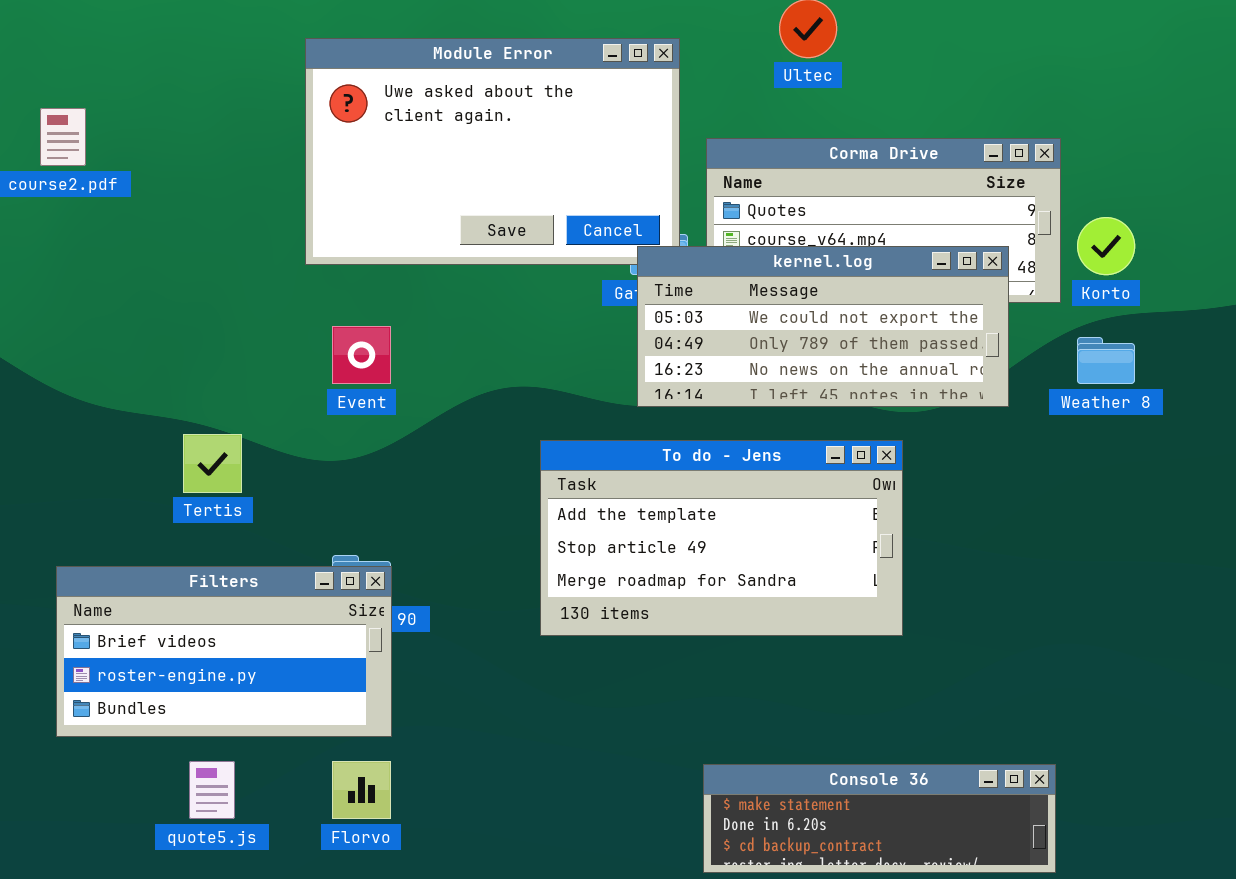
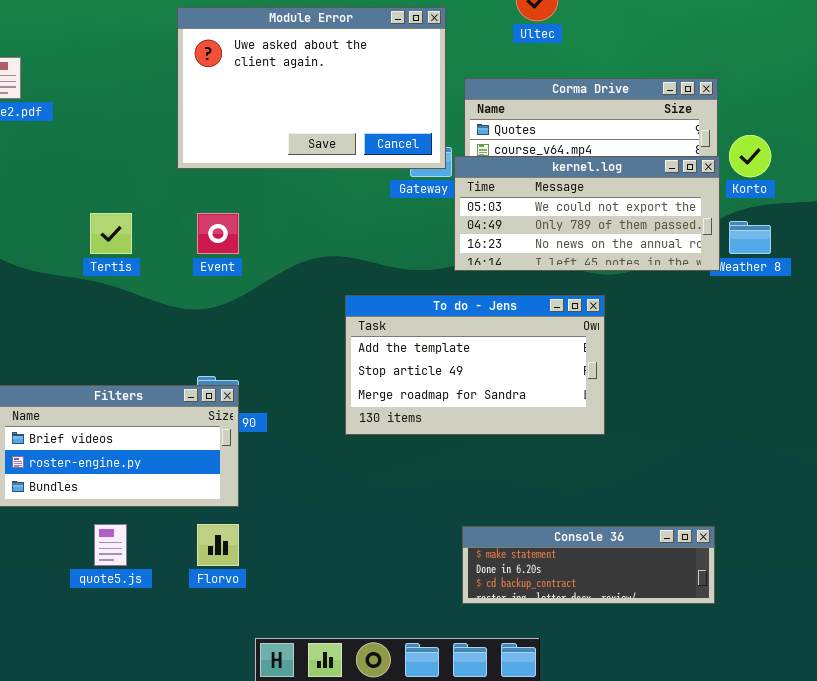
kernel.log: [637,246,1009,407] -> [454,156,720,271], moved
Tertis: [183,434,242,493] -> [90,213,132,254], moved

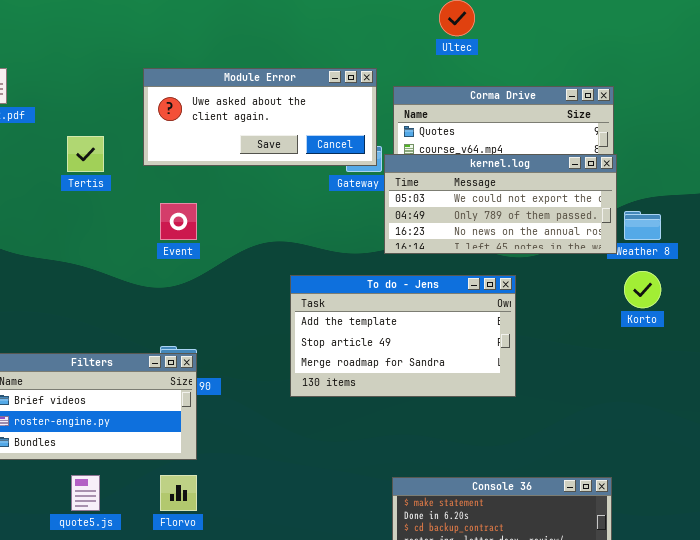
Module Error: [177,7,446,169] -> [143,68,377,166], resized
Korto: [729,135,771,177] -> [624,271,661,308], moved
Tertis: [90,213,132,254] -> [67,136,104,172], moved

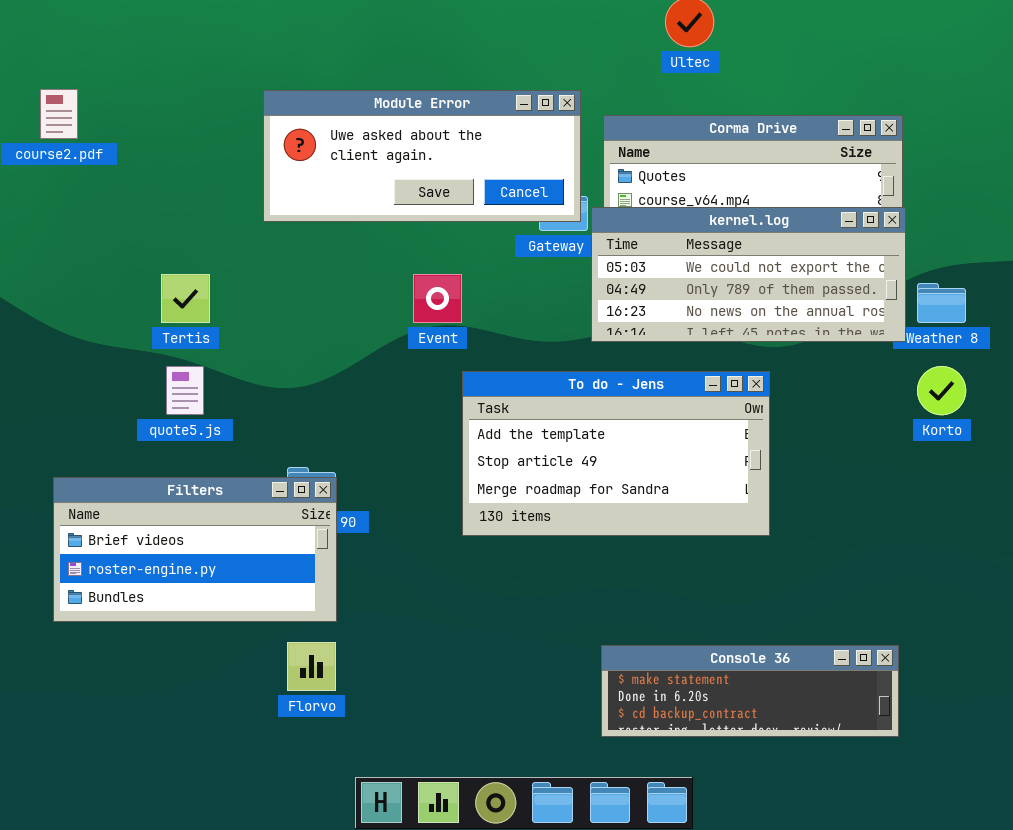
Tertis: [67,136,104,172] -> [161,274,210,323], moved
Event: [160,203,197,240] -> [413,274,462,323], moved
quote5.js: [71,475,100,511] -> [166,366,204,415], moved

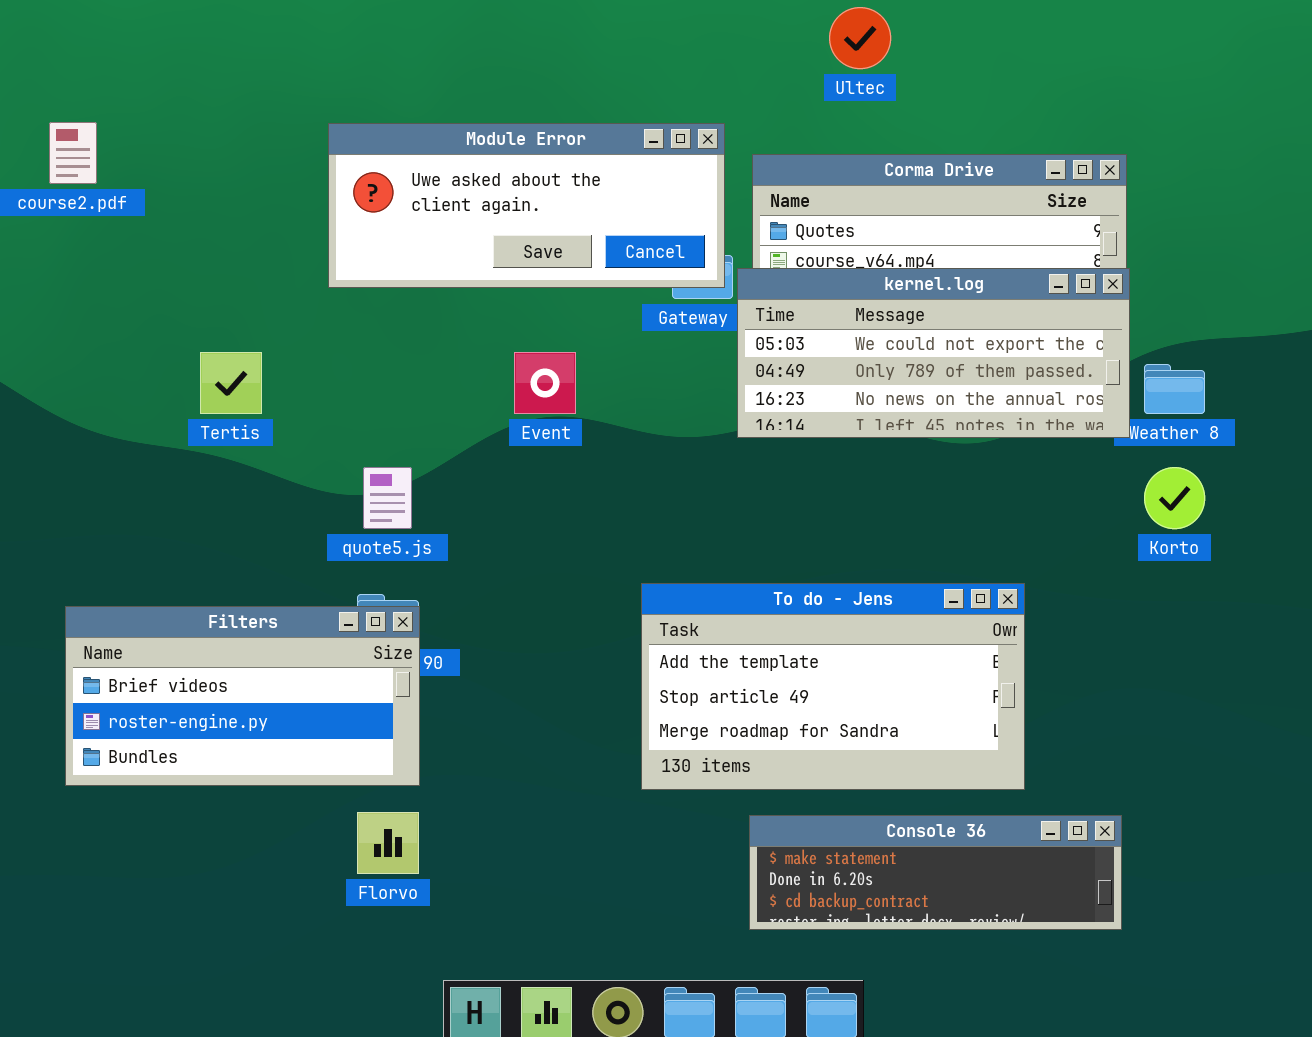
quote5.js: [166,366,204,415] -> [363,467,412,529], moved
To do - Jens: [462,371,770,536] -> [641,583,1025,790], moved

